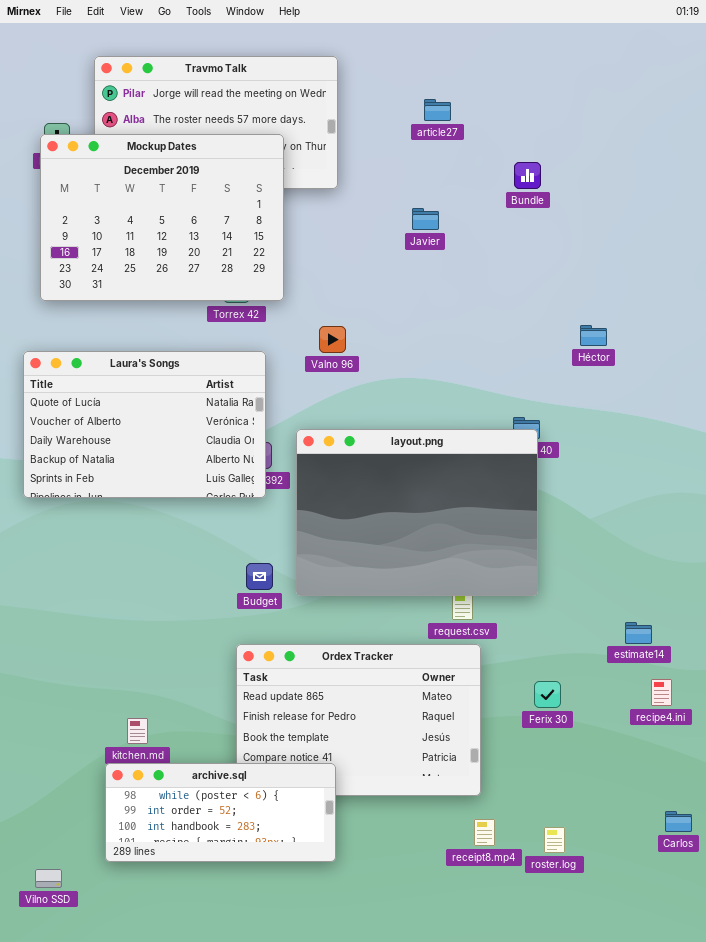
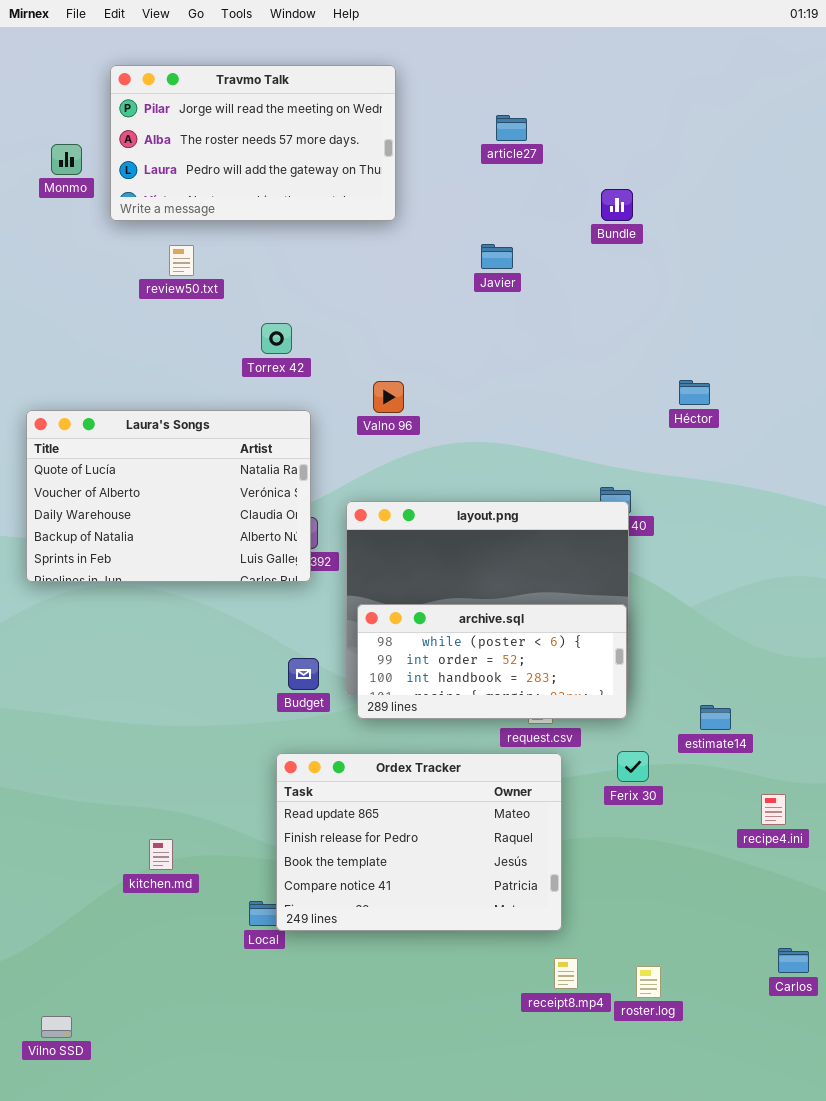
Mockup Dates: [40,134,284,301] -> none, closed
estimate14: [625,622,652,644] -> [700,705,731,730], moved
Ferix 30: [534,681,561,708] -> [617,751,649,782], moved
archive.sql: [105,763,336,862] -> [357,604,627,719], moved

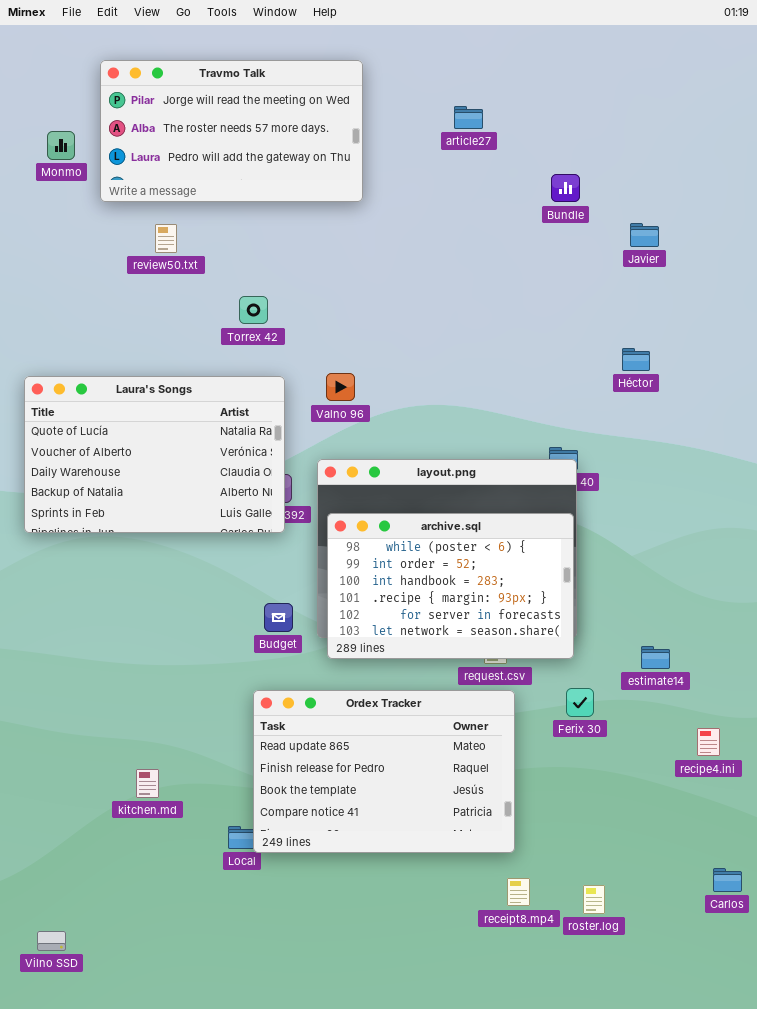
Javier: [481,244,513,269] -> [630,223,659,247], moved
Valno 96: [373,381,404,413] -> [326,373,355,401], moved
archive.sql: [357,604,627,719] -> [327,513,574,659], resized

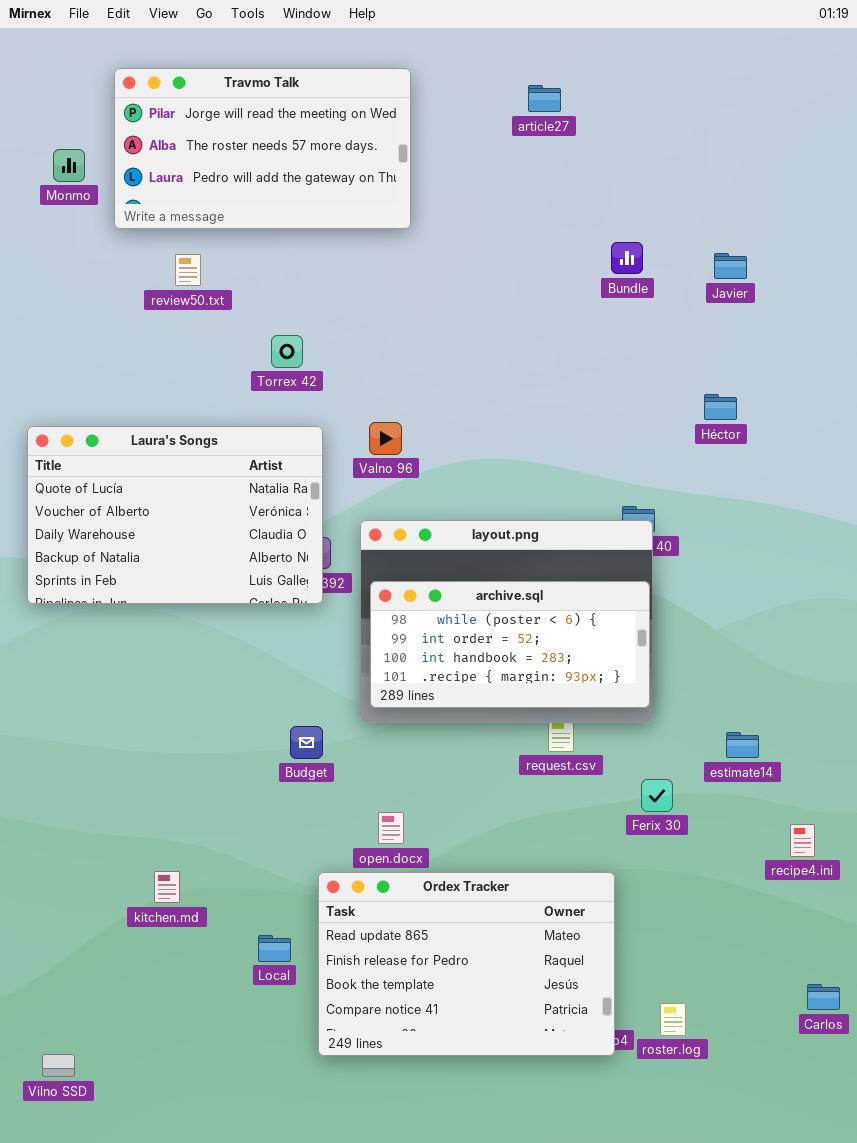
article27: [454,106,483,129] -> [528,85,561,112], moved
Bundle: [551,174,580,202] -> [611,242,643,274], moved
archive.sql: [327,513,574,659] -> [370,581,650,708], resized
Budget: [264,603,293,632] -> [290,726,323,759], moved
Ordex Tracker: [253,690,515,853] -> [318,872,615,1056], moved

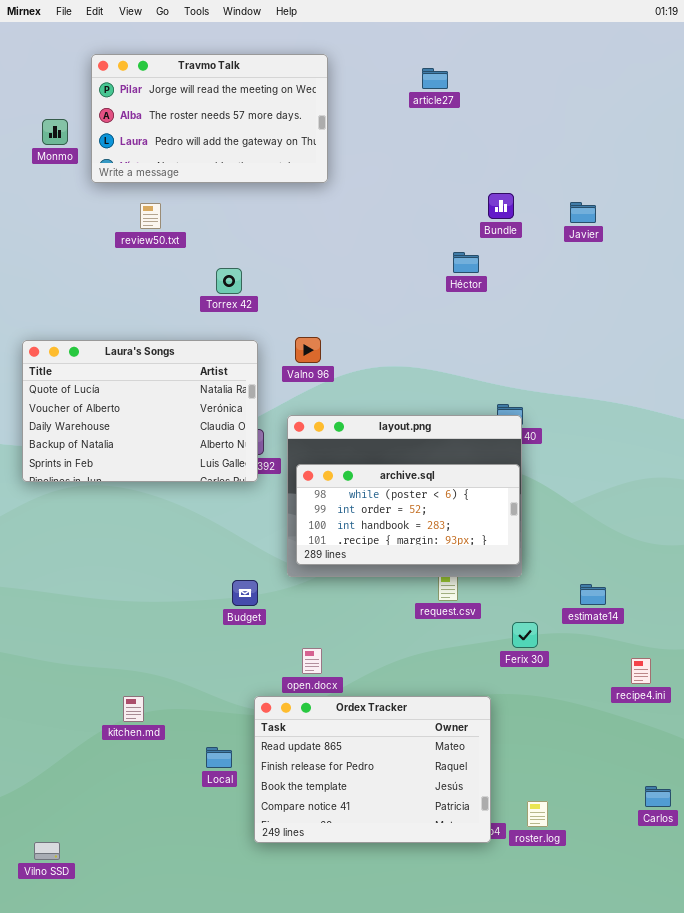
Héctor: [704,394,737,420] -> [453,252,479,273], moved

